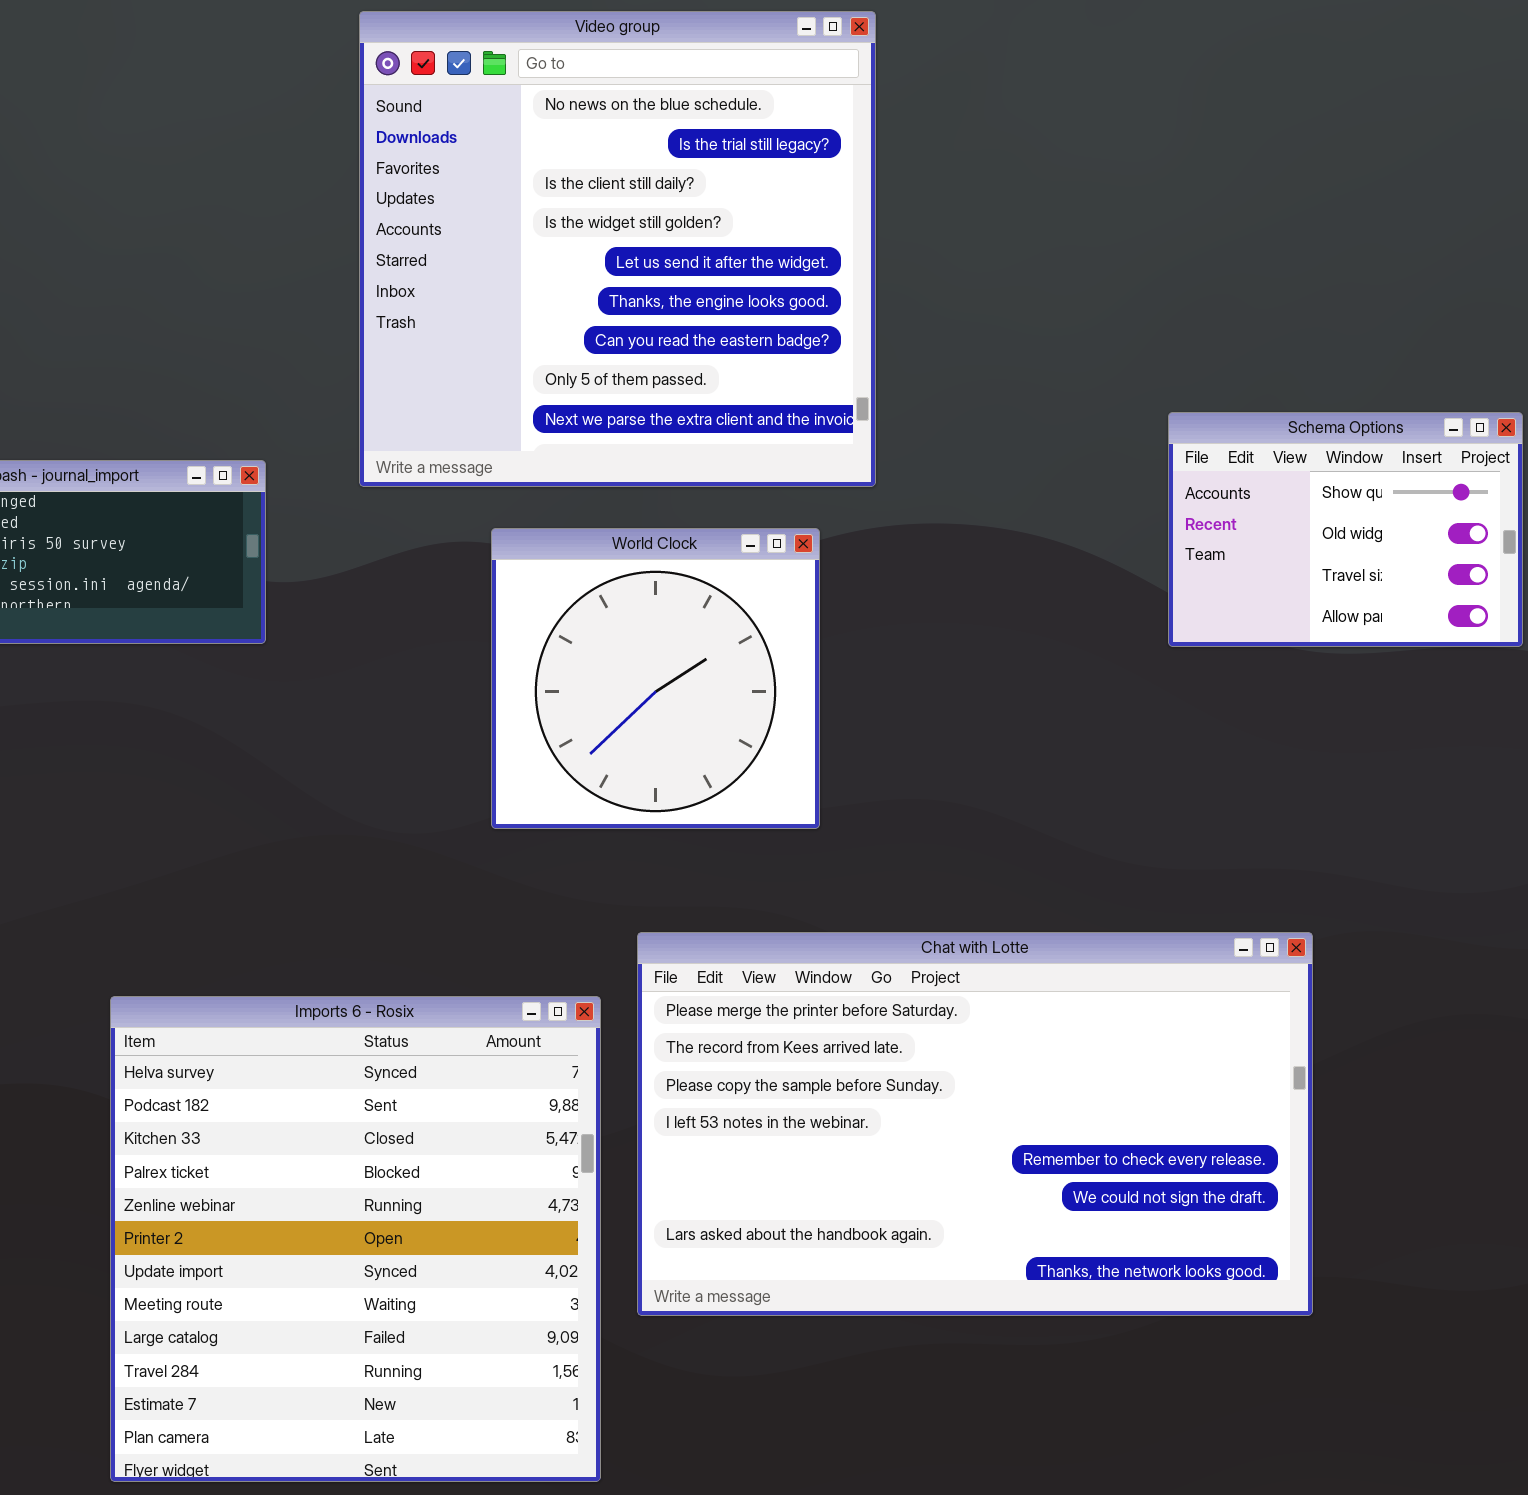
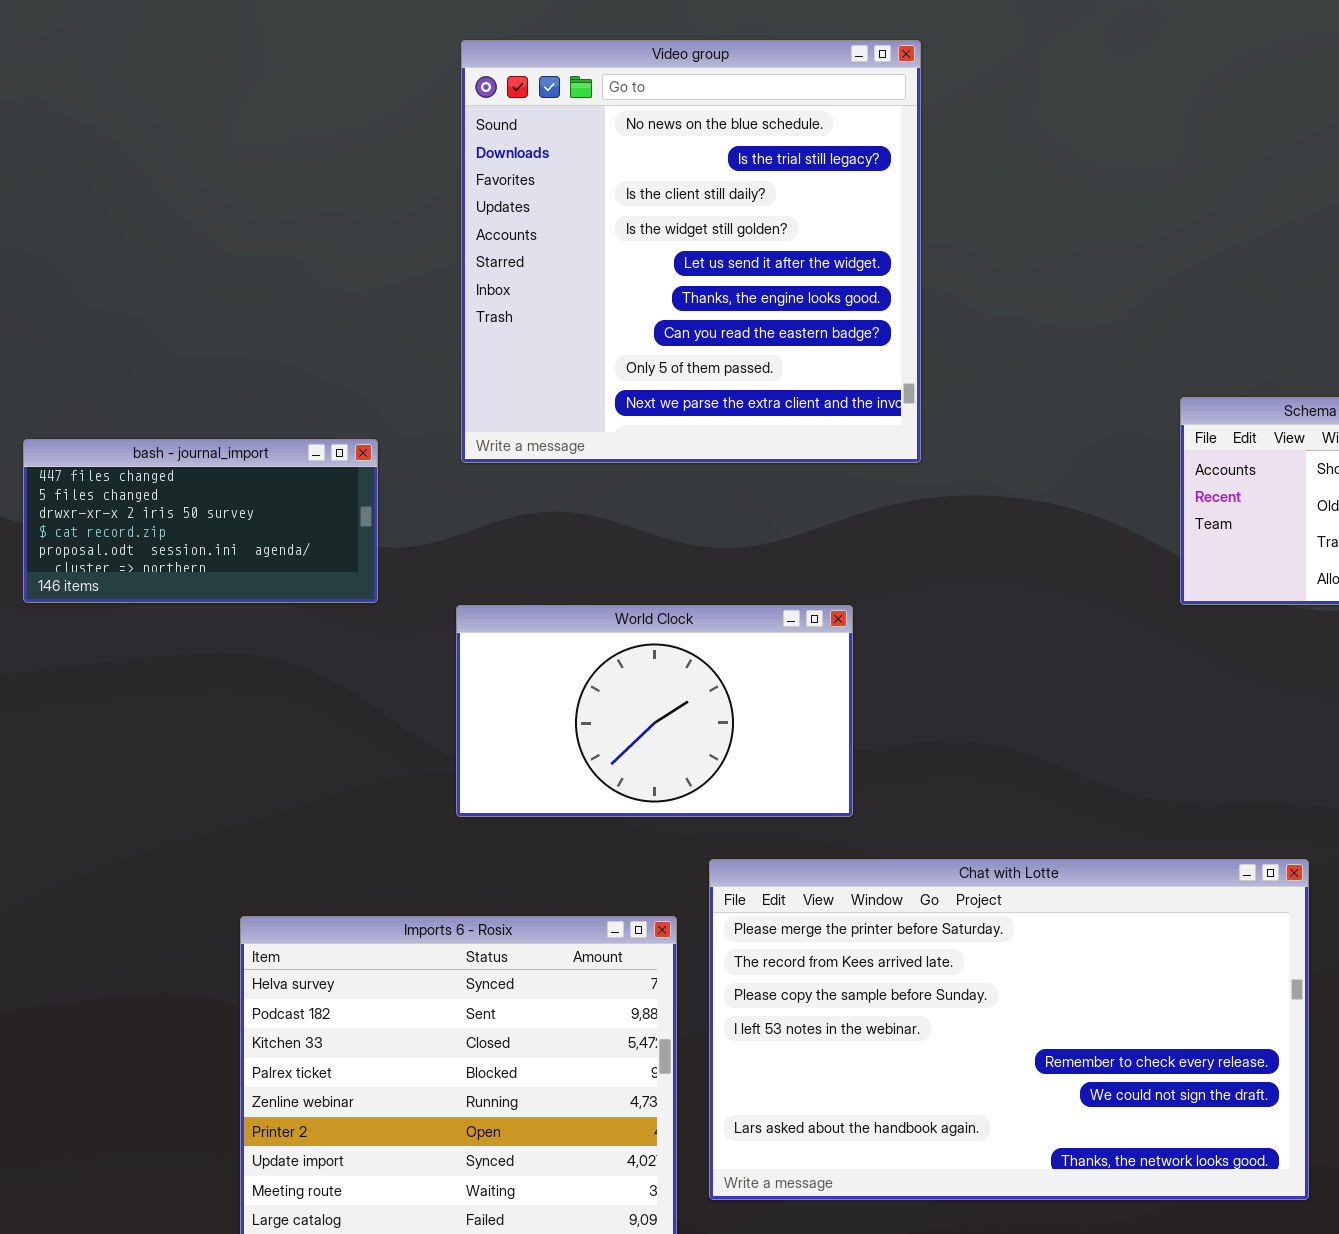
World Clock: [491,528,820,829] -> [456,605,853,817], moved, resized

